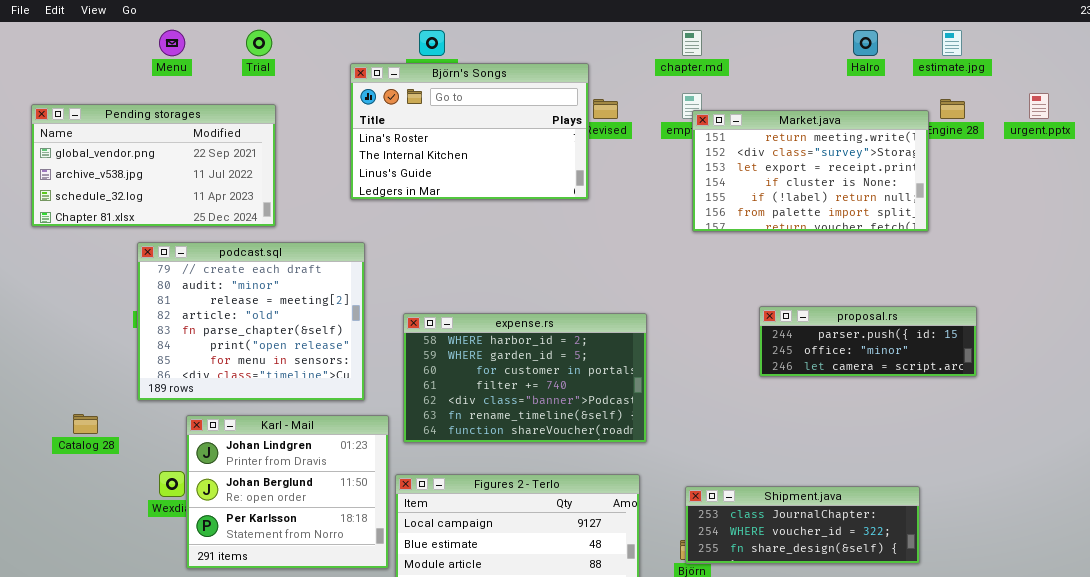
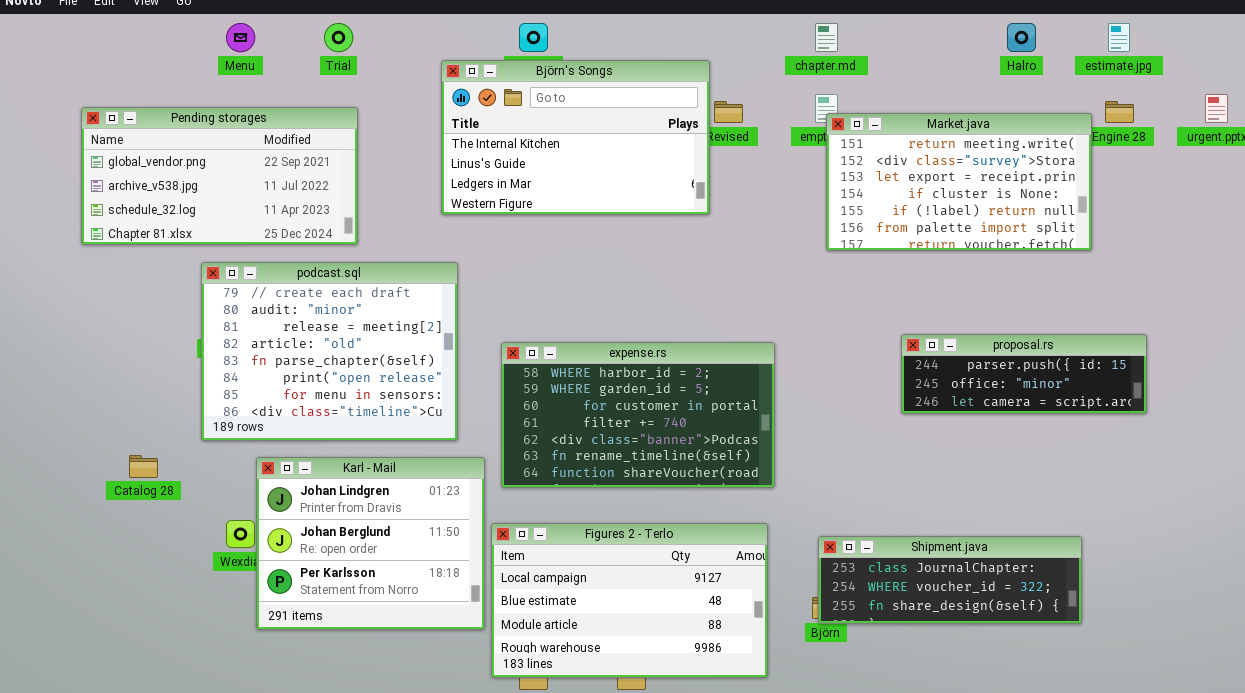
Björn's Songs: [350,63,589,200] -> [441,60,710,215], scrolled down 1 row

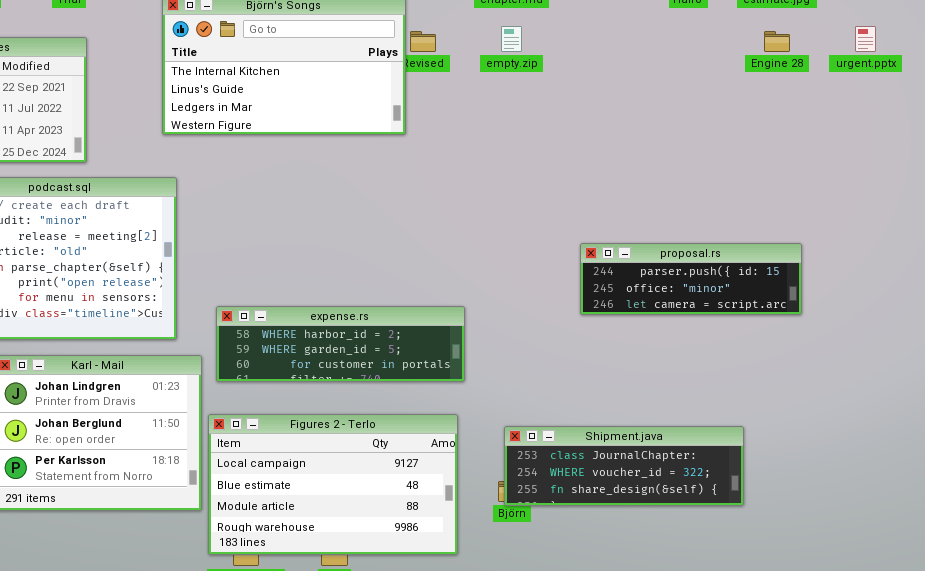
Market.java: [826,113,1092,251] -> none, closed
expense.rs: [501,342,775,488] -> [216,306,465,382], resized

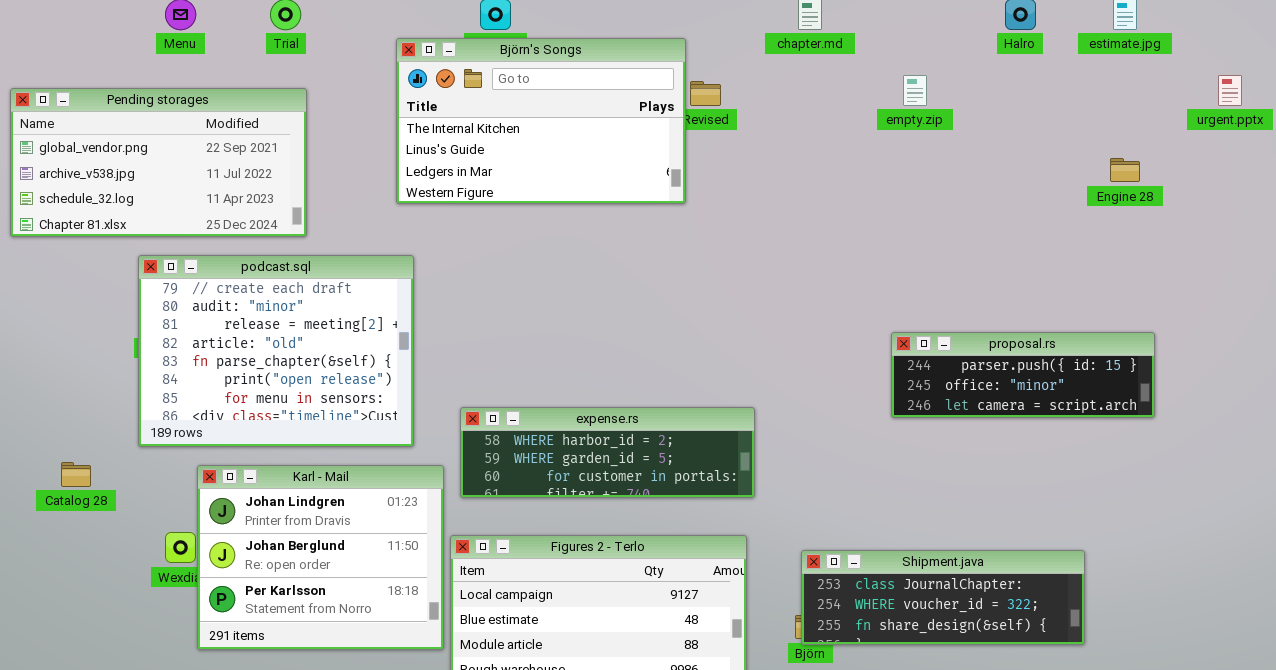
empty.zip: [501,26,522,52] -> [903,75,927,106], moved
Engine 28: [764,31,790,52] -> [1110,158,1140,182], moved

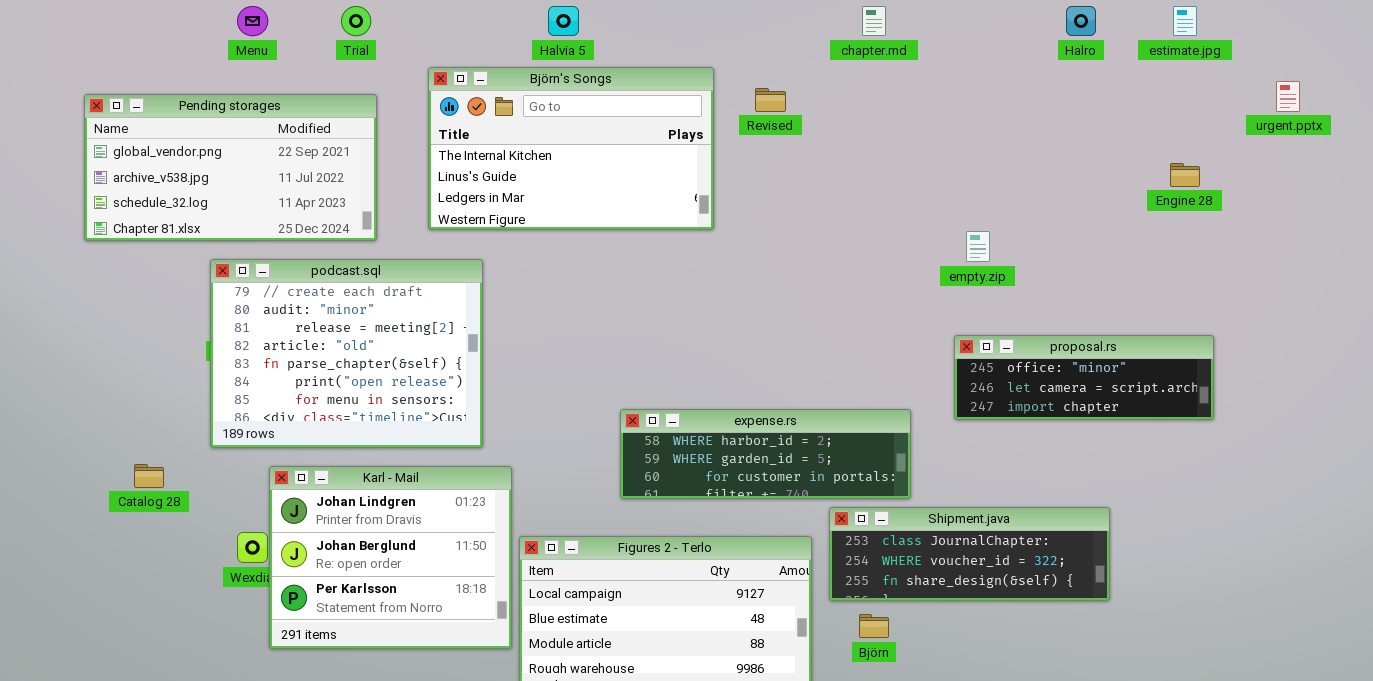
Björn's Songs: [396,38,686,204] -> [428,67,714,230], moved
empty.zip: [903,75,927,106] -> [966,231,990,262], moved
proposal.rs: [891,332,1155,418] -> [954,335,1214,420], scrolled down 1 row
expense.rs: [460,407,755,498] -> [620,409,911,499], moved
Shipment.java: [801,550,1085,645] -> [829,507,1110,601], moved

